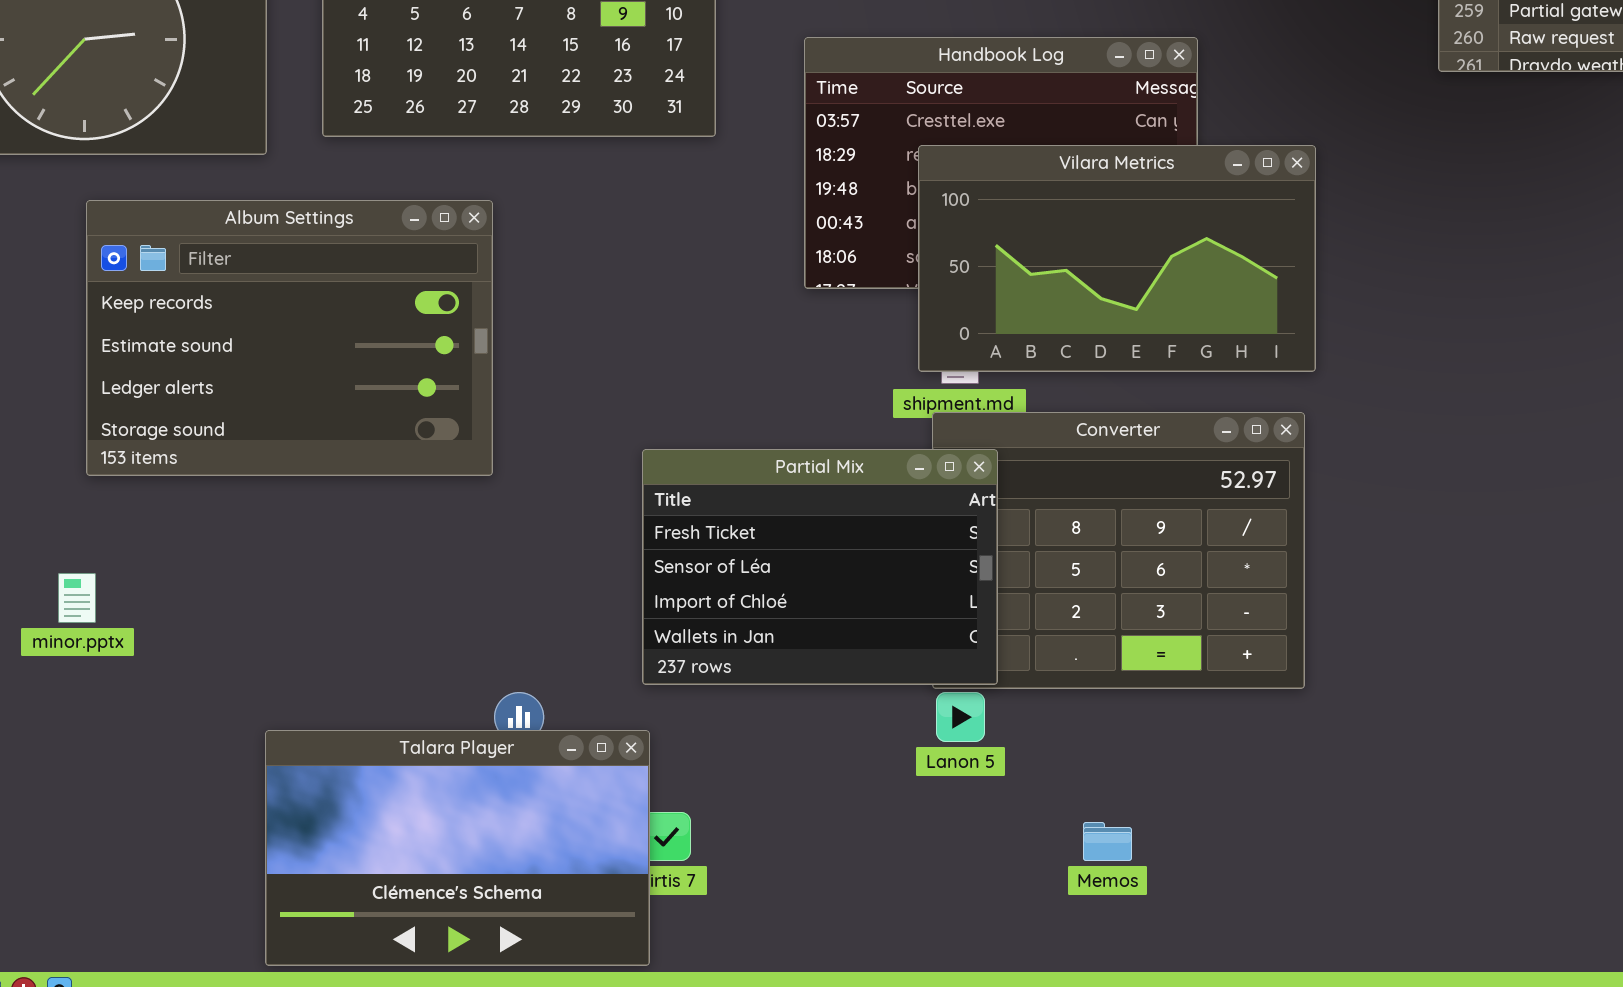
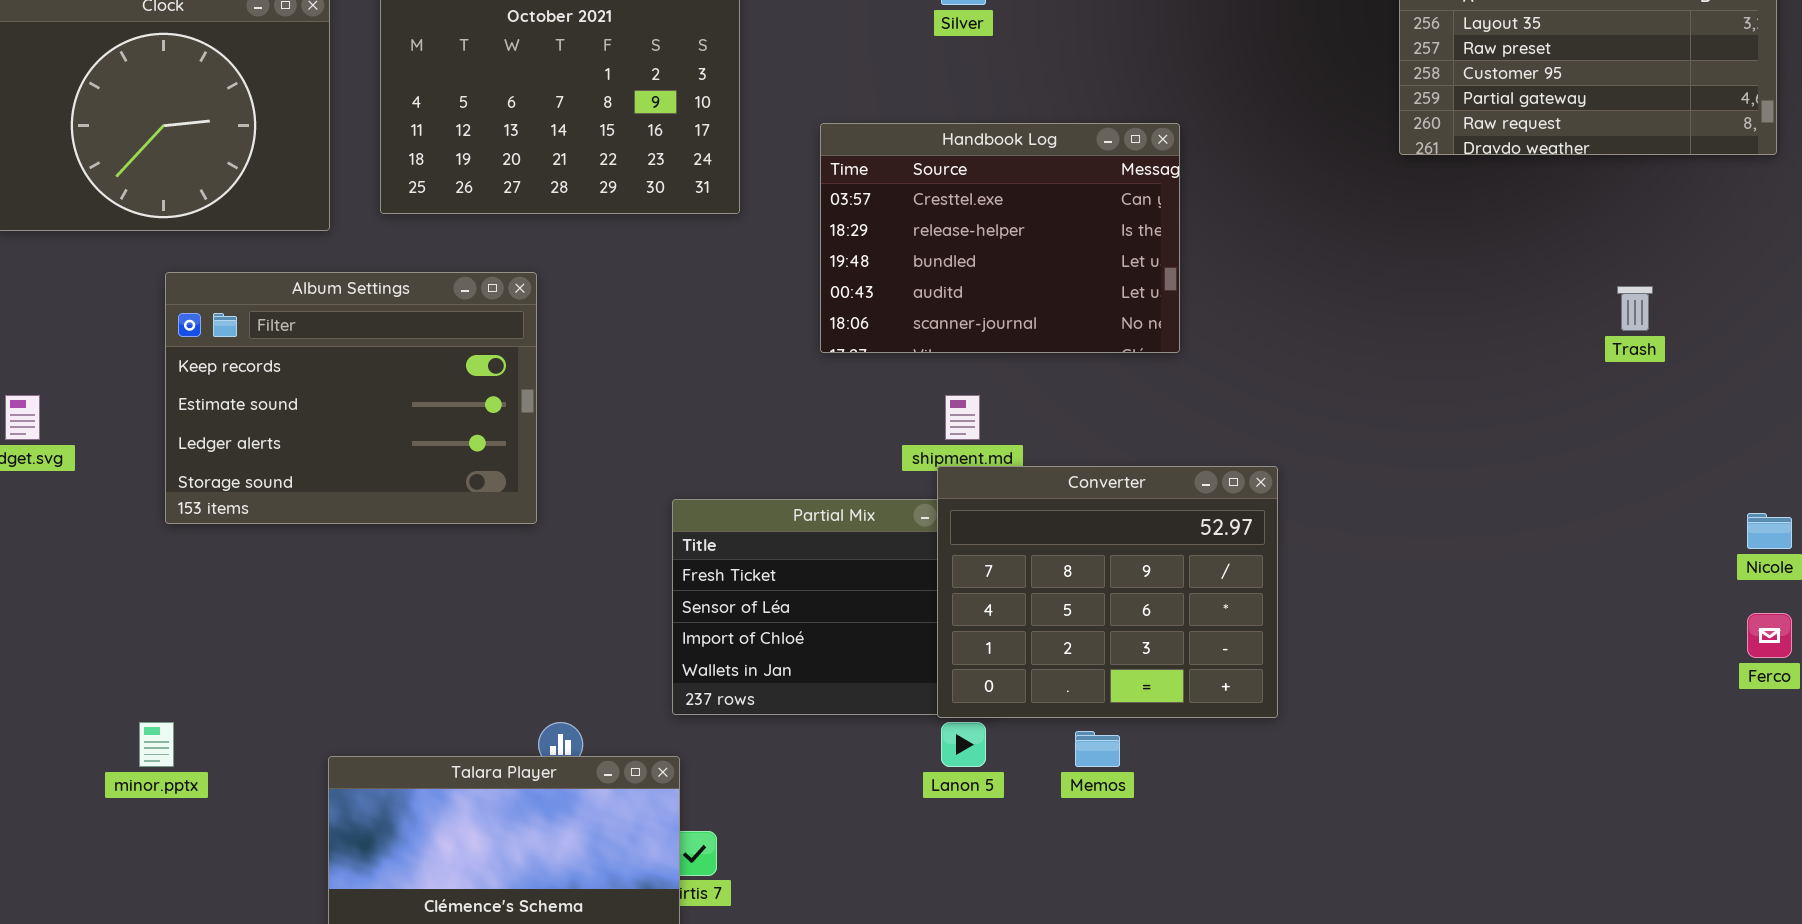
Vilara Metrics: [918,145,1316,372] -> none, closed
Converter: [932,412,1305,689] -> [937,466,1278,718], raised
minor.pptx: [58,573,96,623] -> [139,722,174,767], moved
Memos: [1083,822,1132,861] -> [1075,731,1120,767], moved

